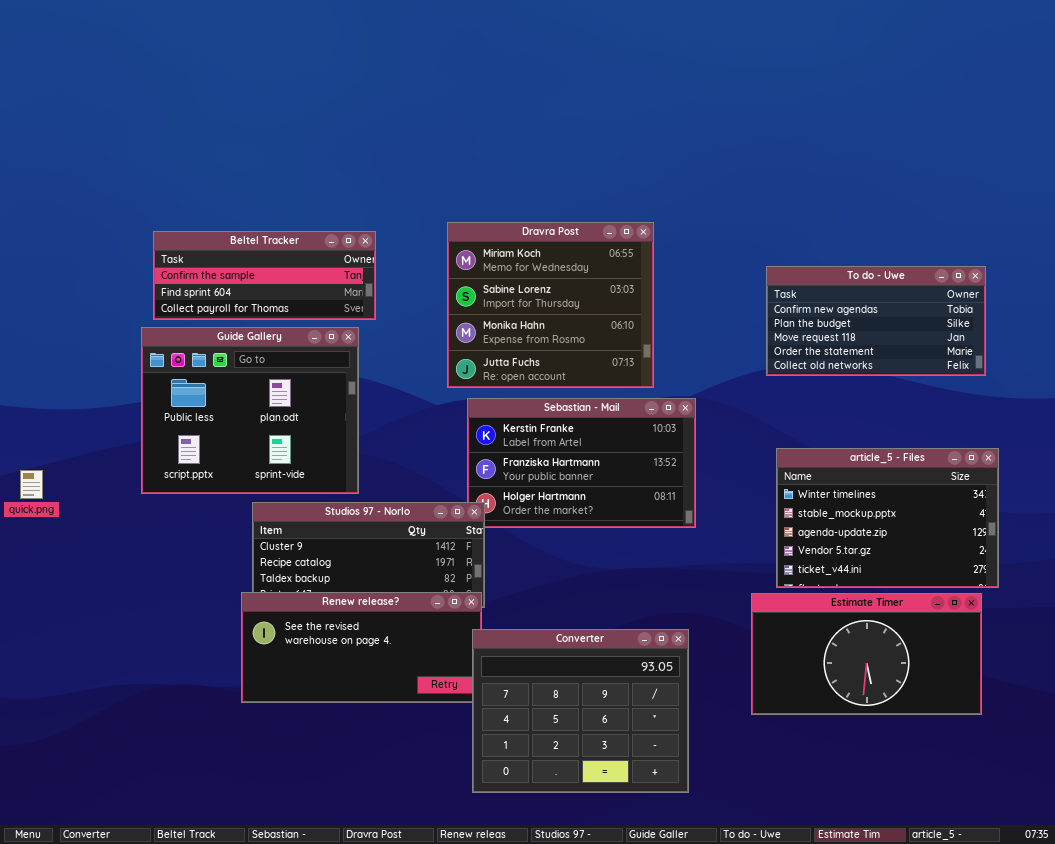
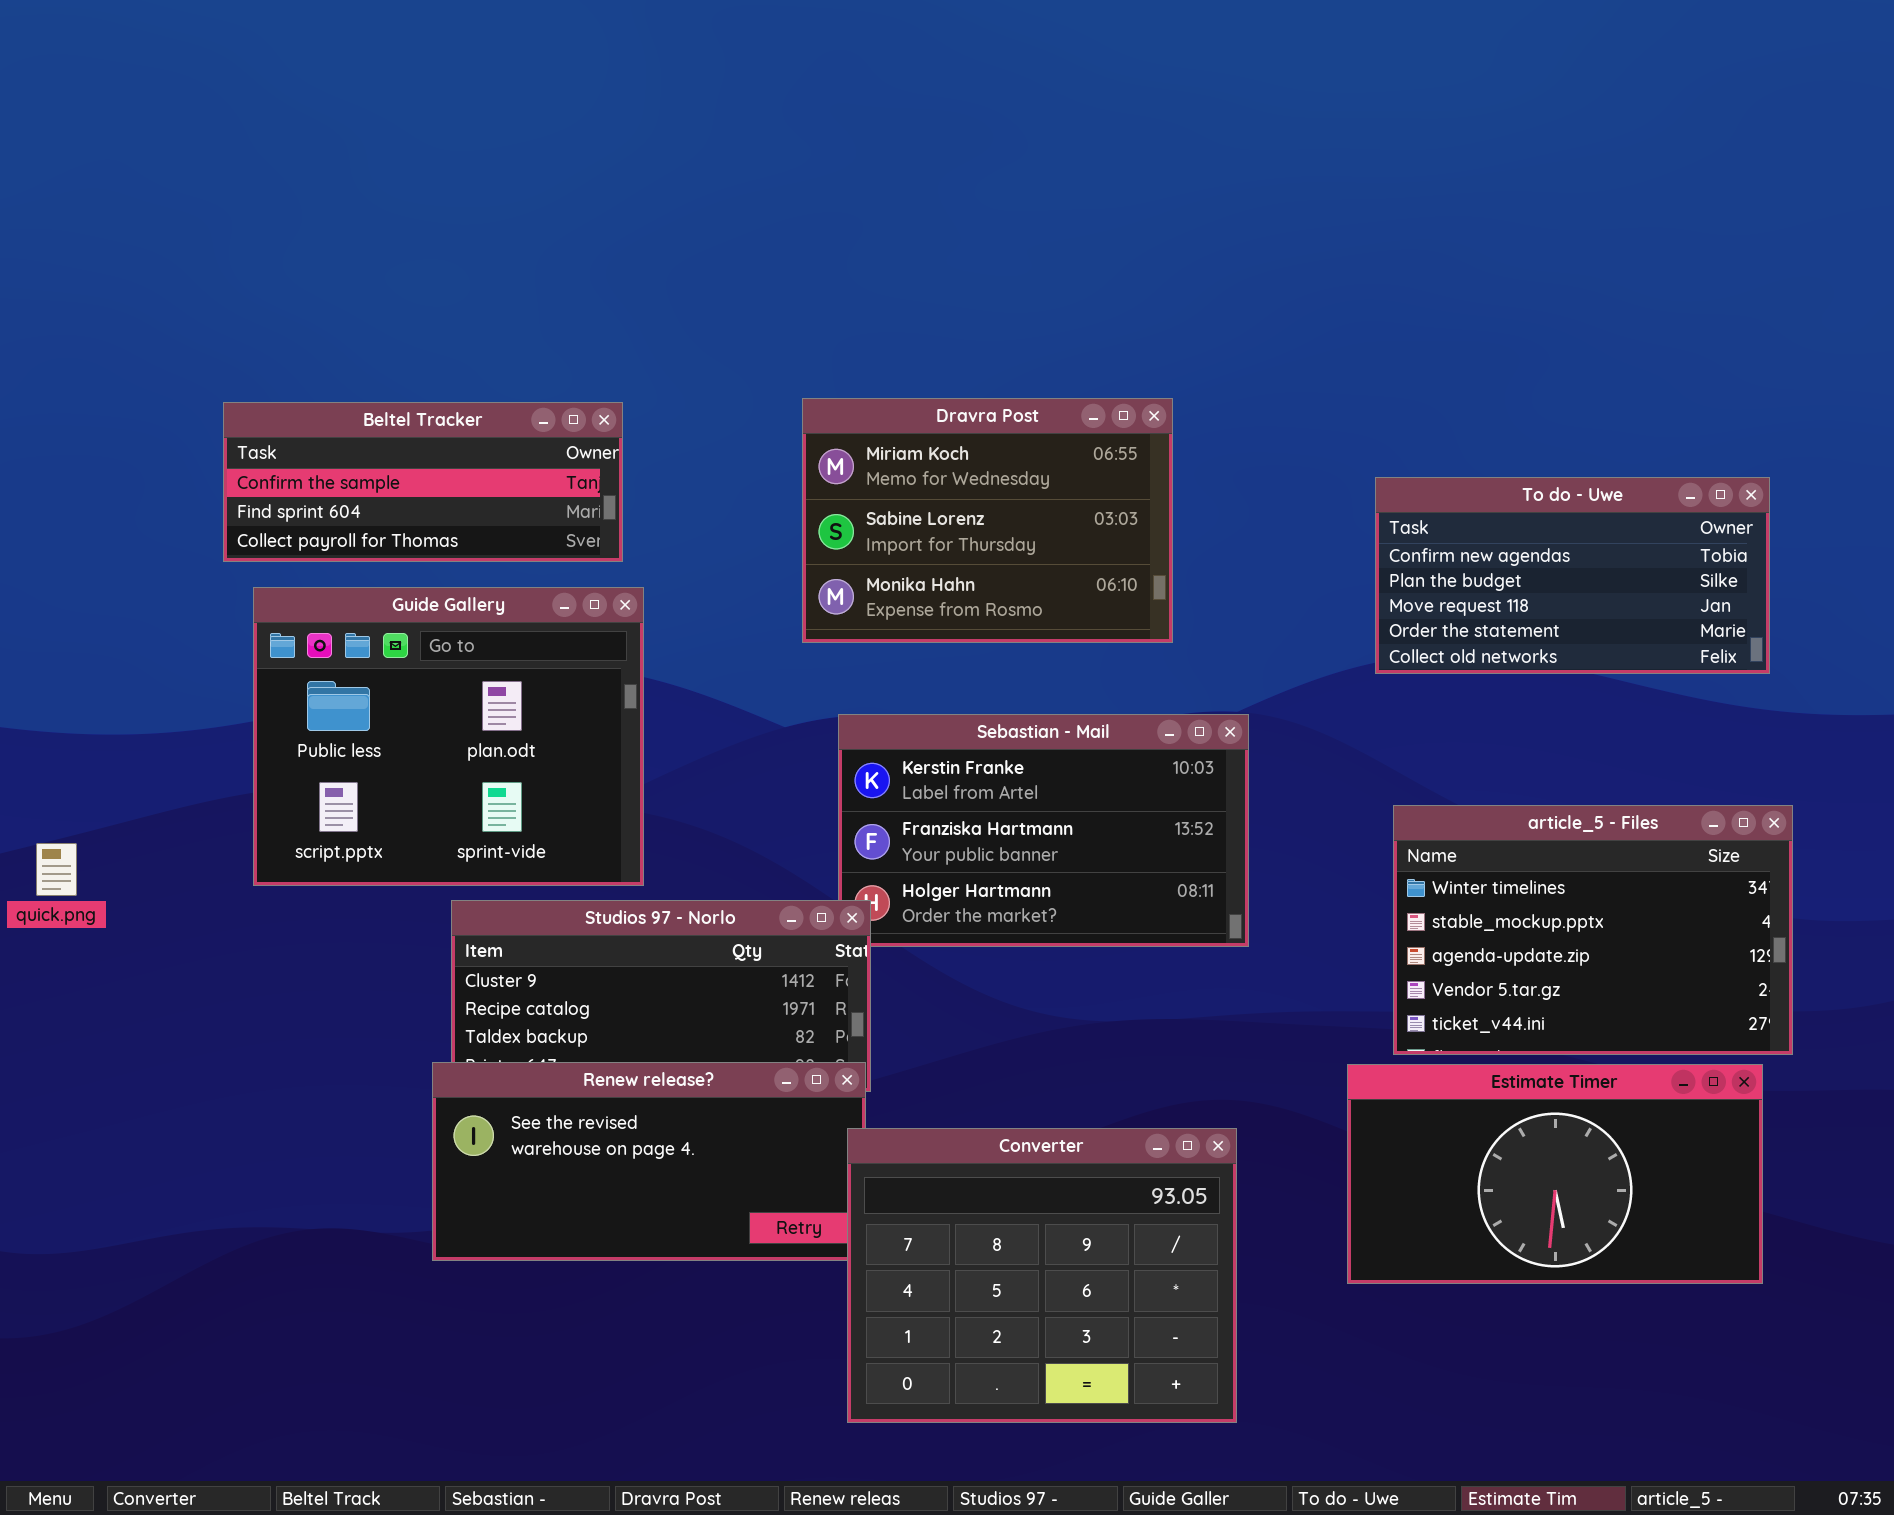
Dravra Post: [447,222,654,388] -> [802,398,1173,643], resized
Beltel Tracker: [153,231,376,320] -> [223,402,623,562], moved

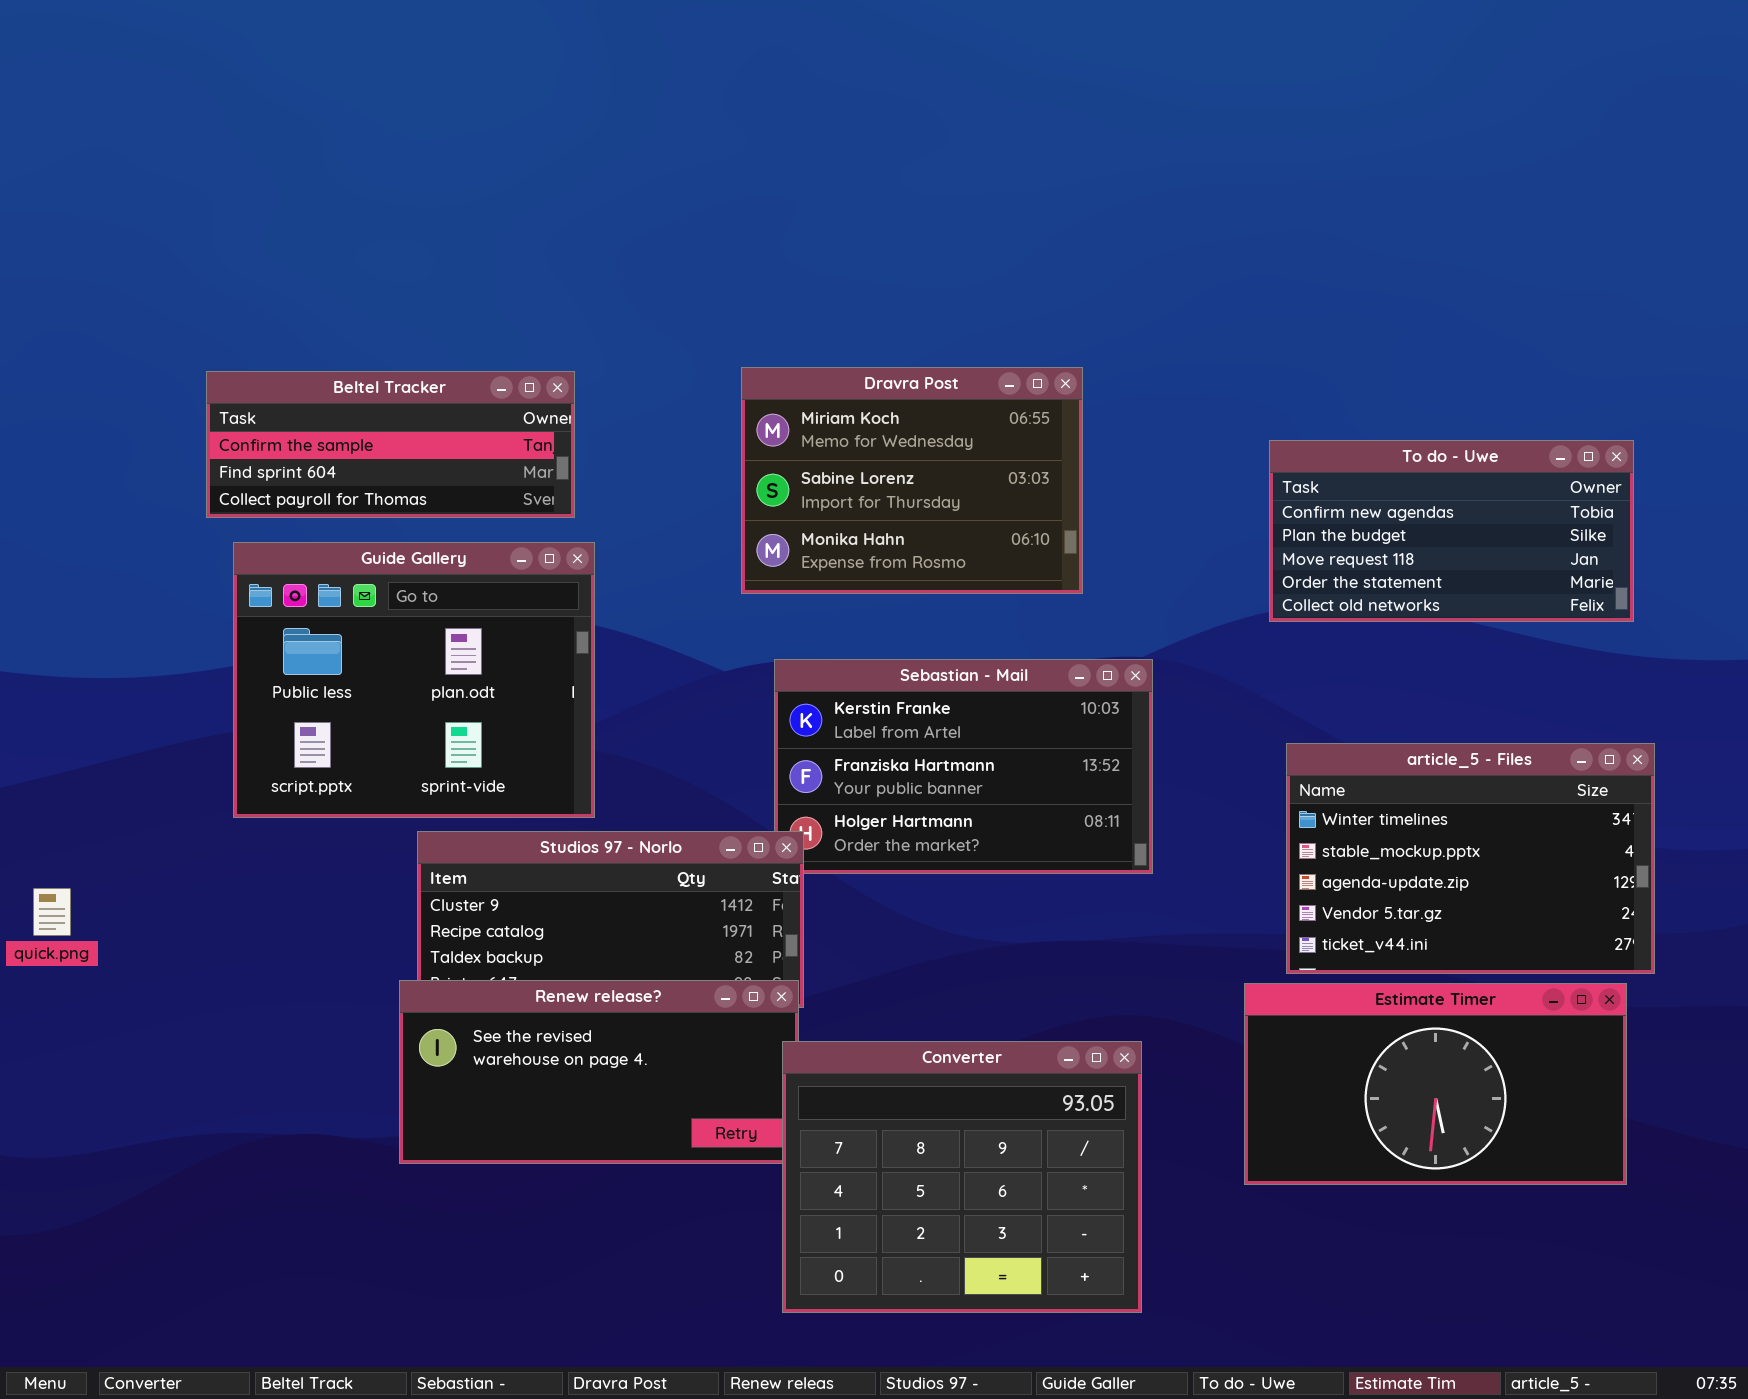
quick.png: [36,843,77,896] -> [33,888,71,936], moved

